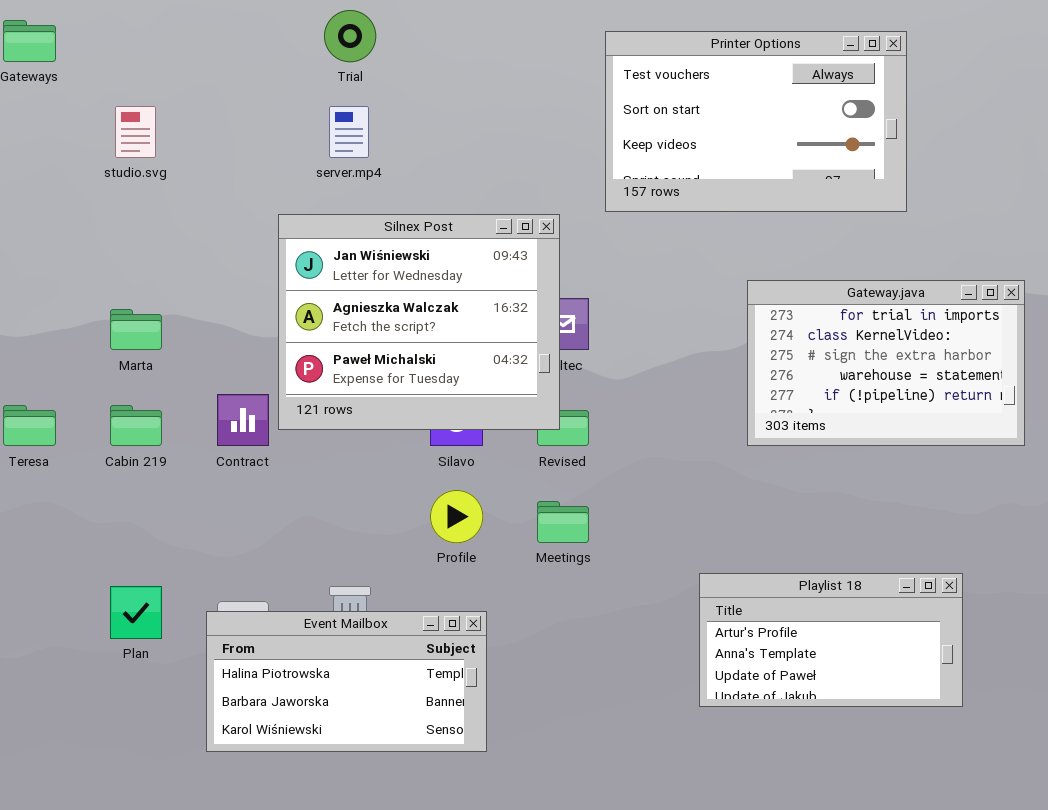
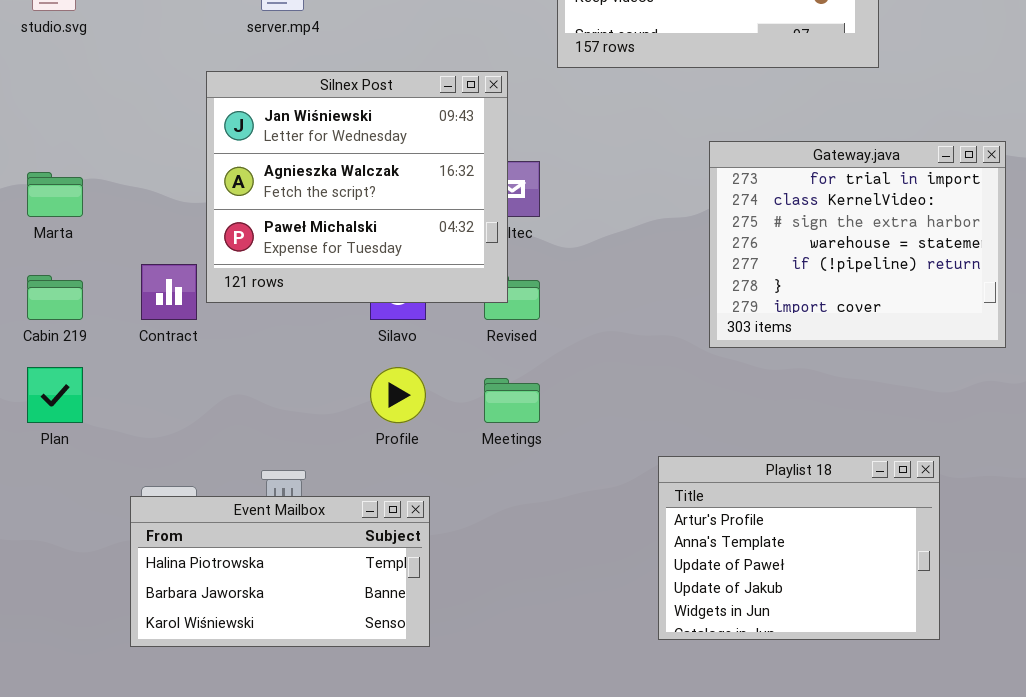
Gateway.java: [747,280,1025,446] -> [709,141,1006,348], resized
Playlist 18: [699,573,963,707] -> [658,456,940,640], resized
Plan: [110,586,162,639] -> [27,367,83,423], moved

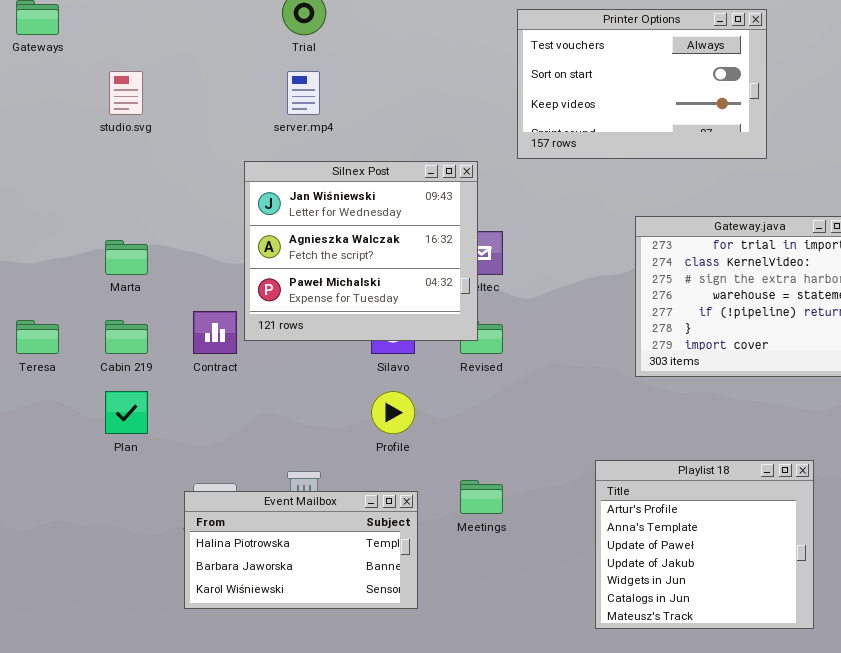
Meetings: [484,378,540,423] -> [460,480,503,514], moved
Playlist 18: [658,456,940,640] -> [595,460,814,629], resized

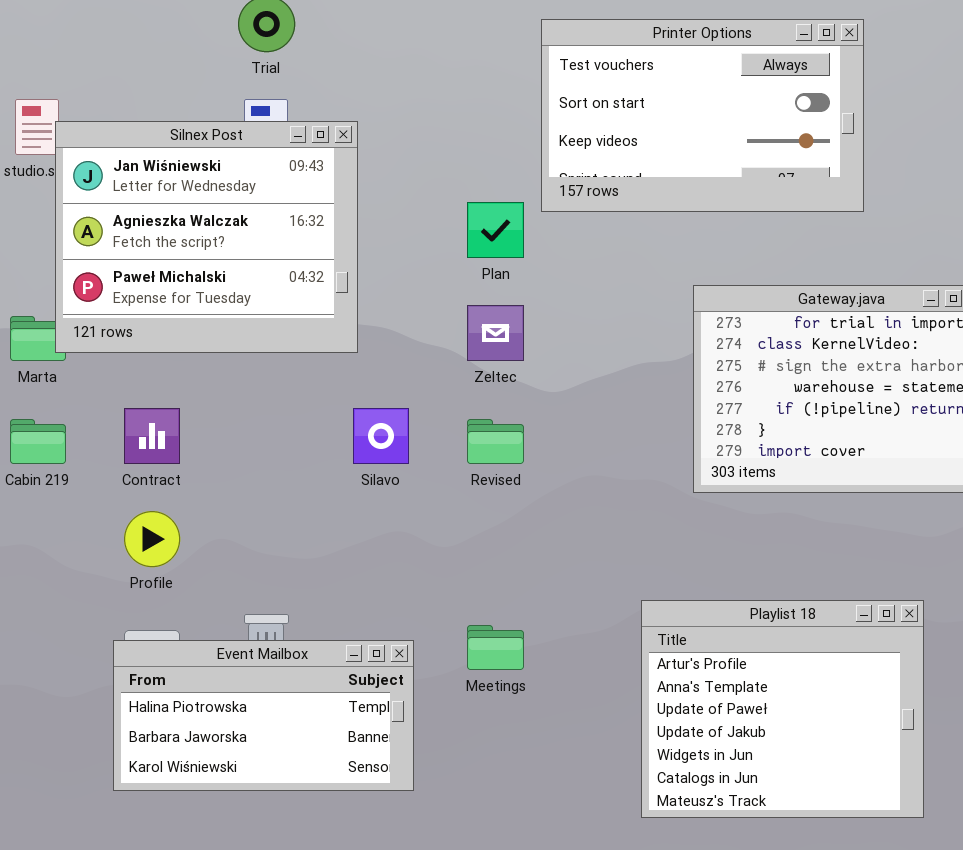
Silnex Post: [244,161,478,341] -> [55,121,358,353], moved
Plan: [105,391,148,434] -> [467,202,524,258], moved
Profile: [371,391,415,434] -> [124,511,180,567], moved

